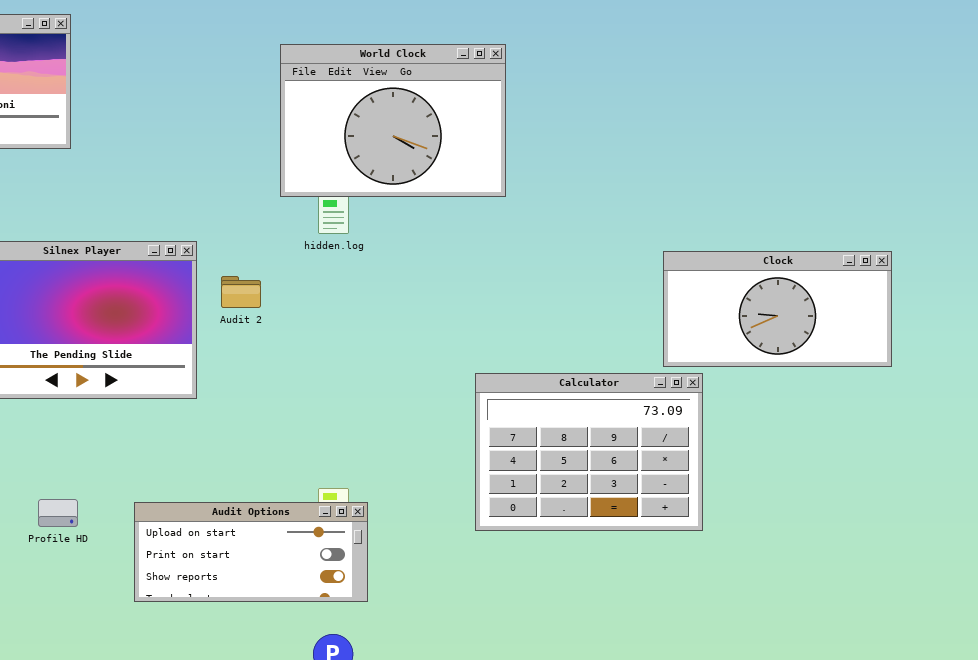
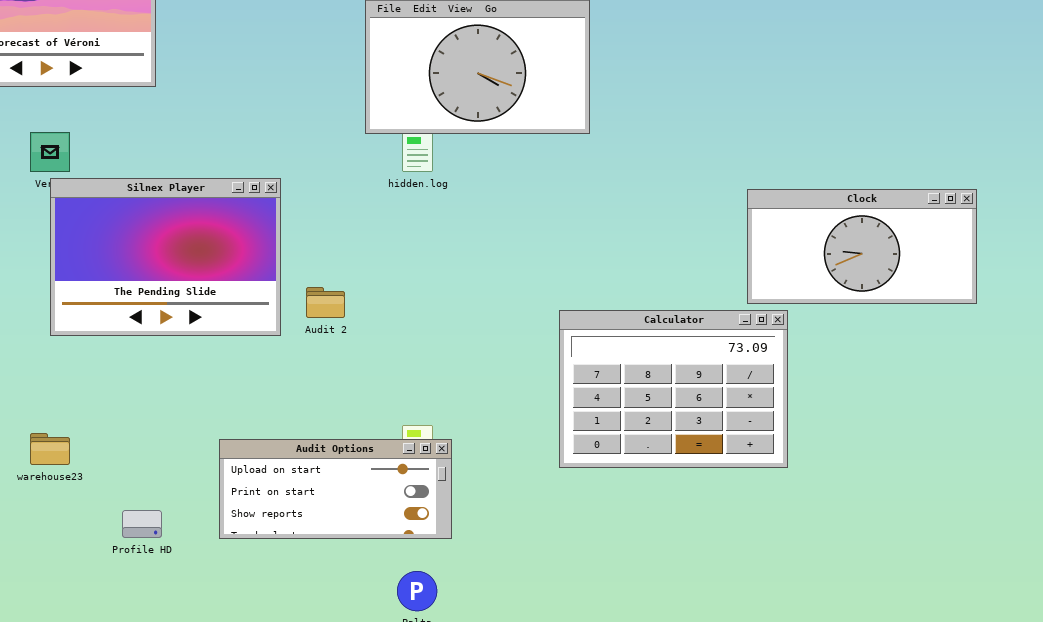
Audit 2: [221,276,261,308] -> [306,287,345,318], moved
Profile HD: [38,499,78,527] -> [122,510,162,538], moved

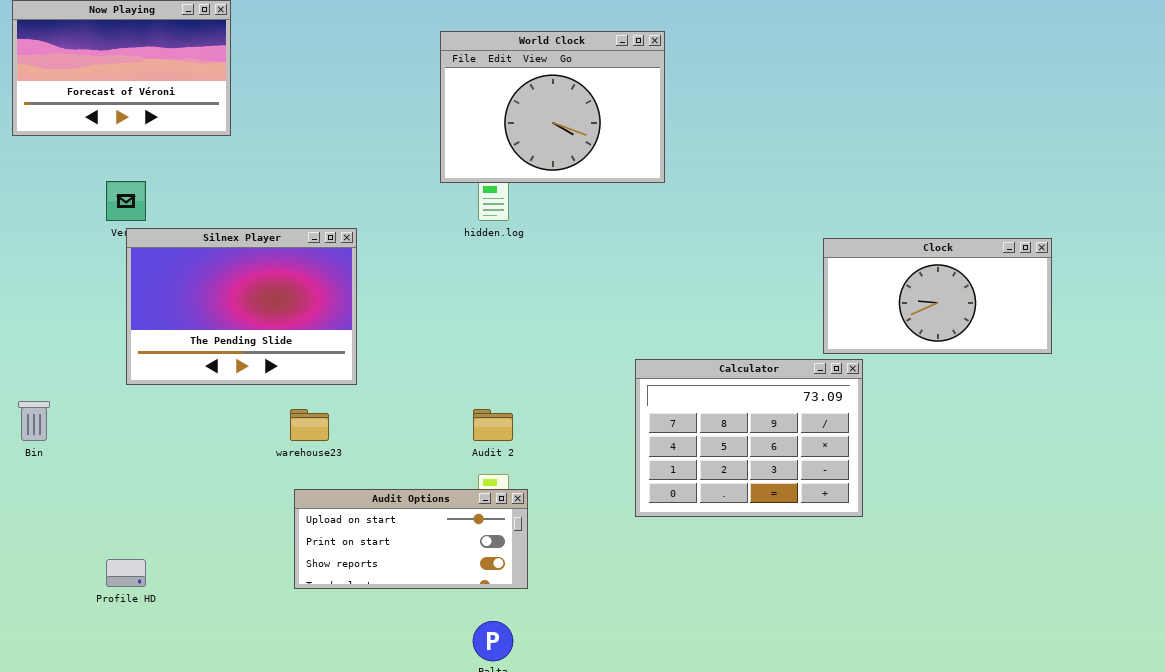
Audit 2: [306,287,345,318] -> [473,409,513,441], moved
warehouse23: [30,433,70,465] -> [290,409,329,441], moved
Profile HD: [122,510,162,538] -> [106,559,146,587], moved

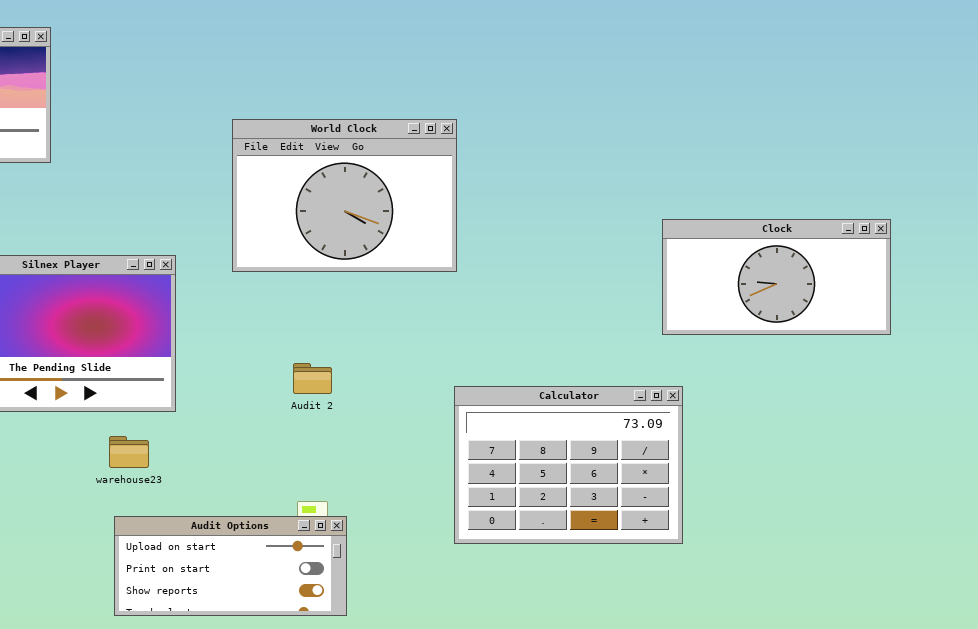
World Clock: [440,31,665,183] -> [232,119,457,272], moved
Clock: [823,238,1052,354] -> [662,219,891,335], moved
Audit 2: [473,409,513,441] -> [293,363,332,394], moved

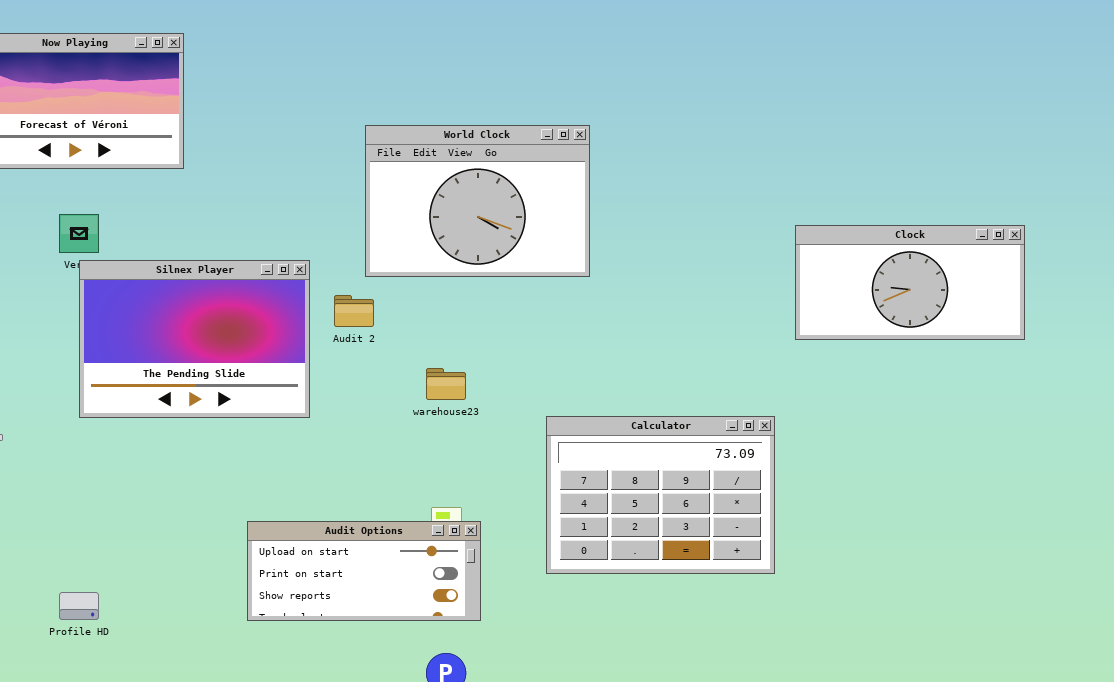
Audit 2: [293,363,332,394] -> [334,295,374,327], moved
Calculator: [454,386,683,544] -> [546,416,775,574], moved
warehouse23: [109,436,149,468] -> [426,368,466,400], moved

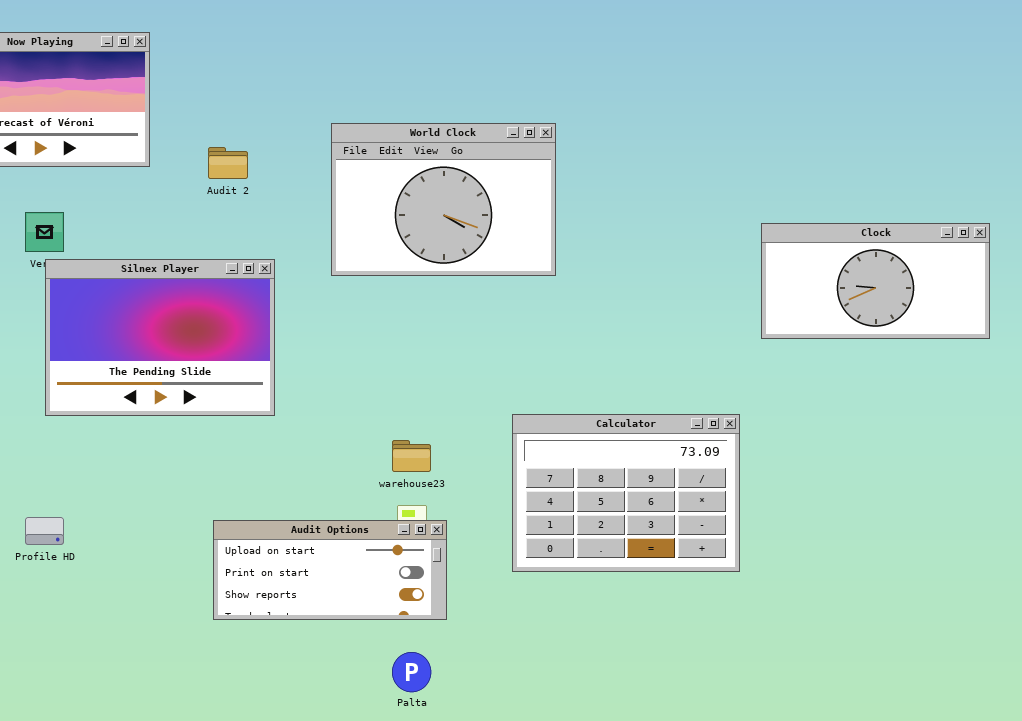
Audit 2: [334,295,374,327] -> [208,147,248,179], moved
warehouse23: [426,368,466,400] -> [392,440,431,472], moved
Profile HD: [59,592,99,620] -> [25,517,64,545], moved

